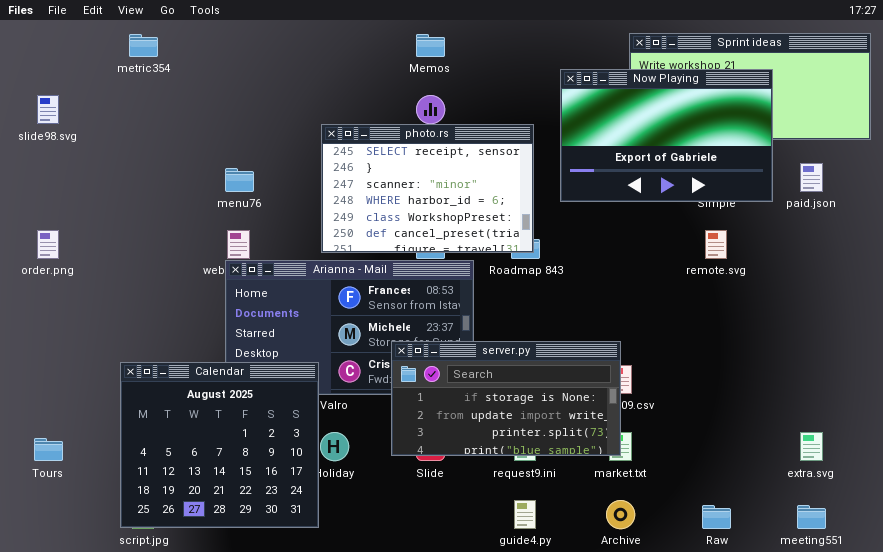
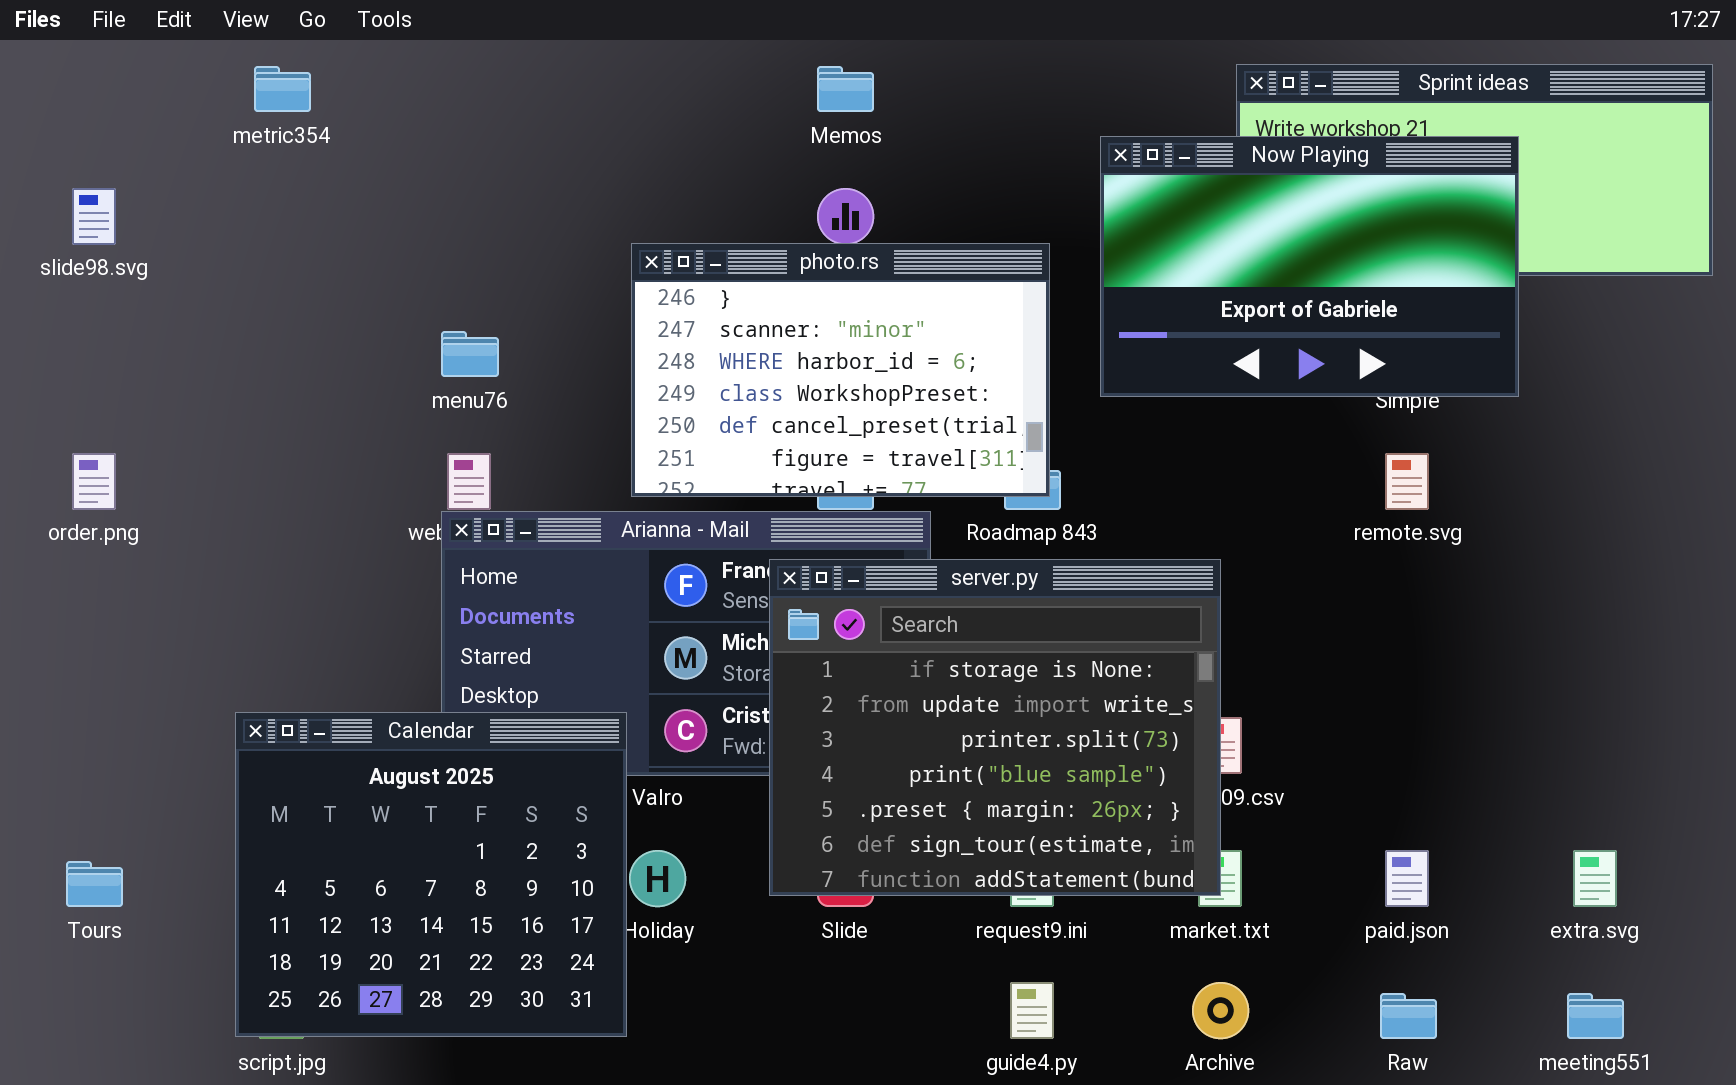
photo.rs: [321,124,534,253] -> [631,243,1050,497], scrolled down 1 row
paid.json: [800,163,823,192] -> [1385,850,1429,907], moved
server.py: [391,341,621,456] -> [769,559,1221,896], resized

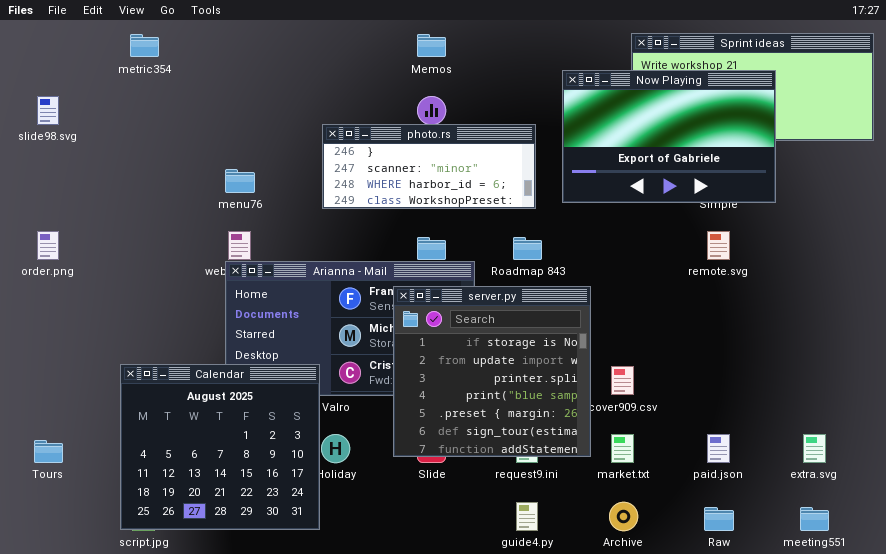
photo.rs: [631,243,1050,497] -> [322,124,536,209], resized
server.py: [769,559,1221,896] -> [393,286,591,457], resized

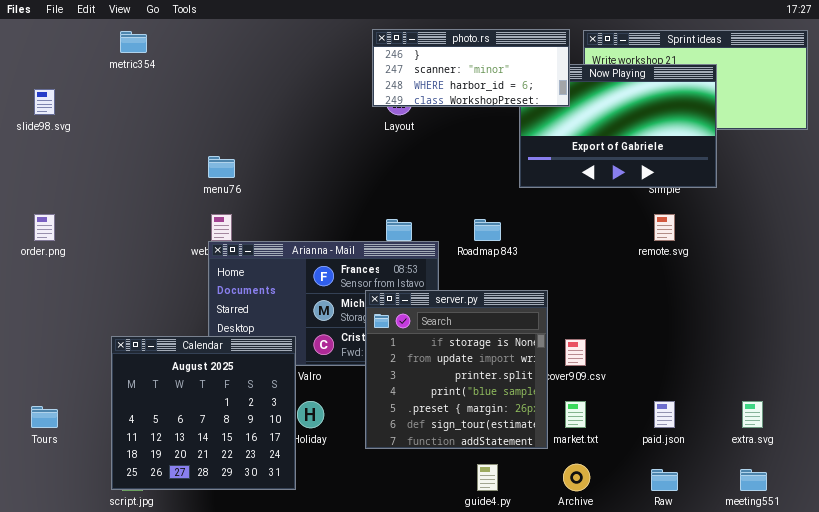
photo.rs: [322,124,536,209] -> [372,29,570,107], moved
server.py: [393,286,591,457] -> [365,290,548,449], moved

